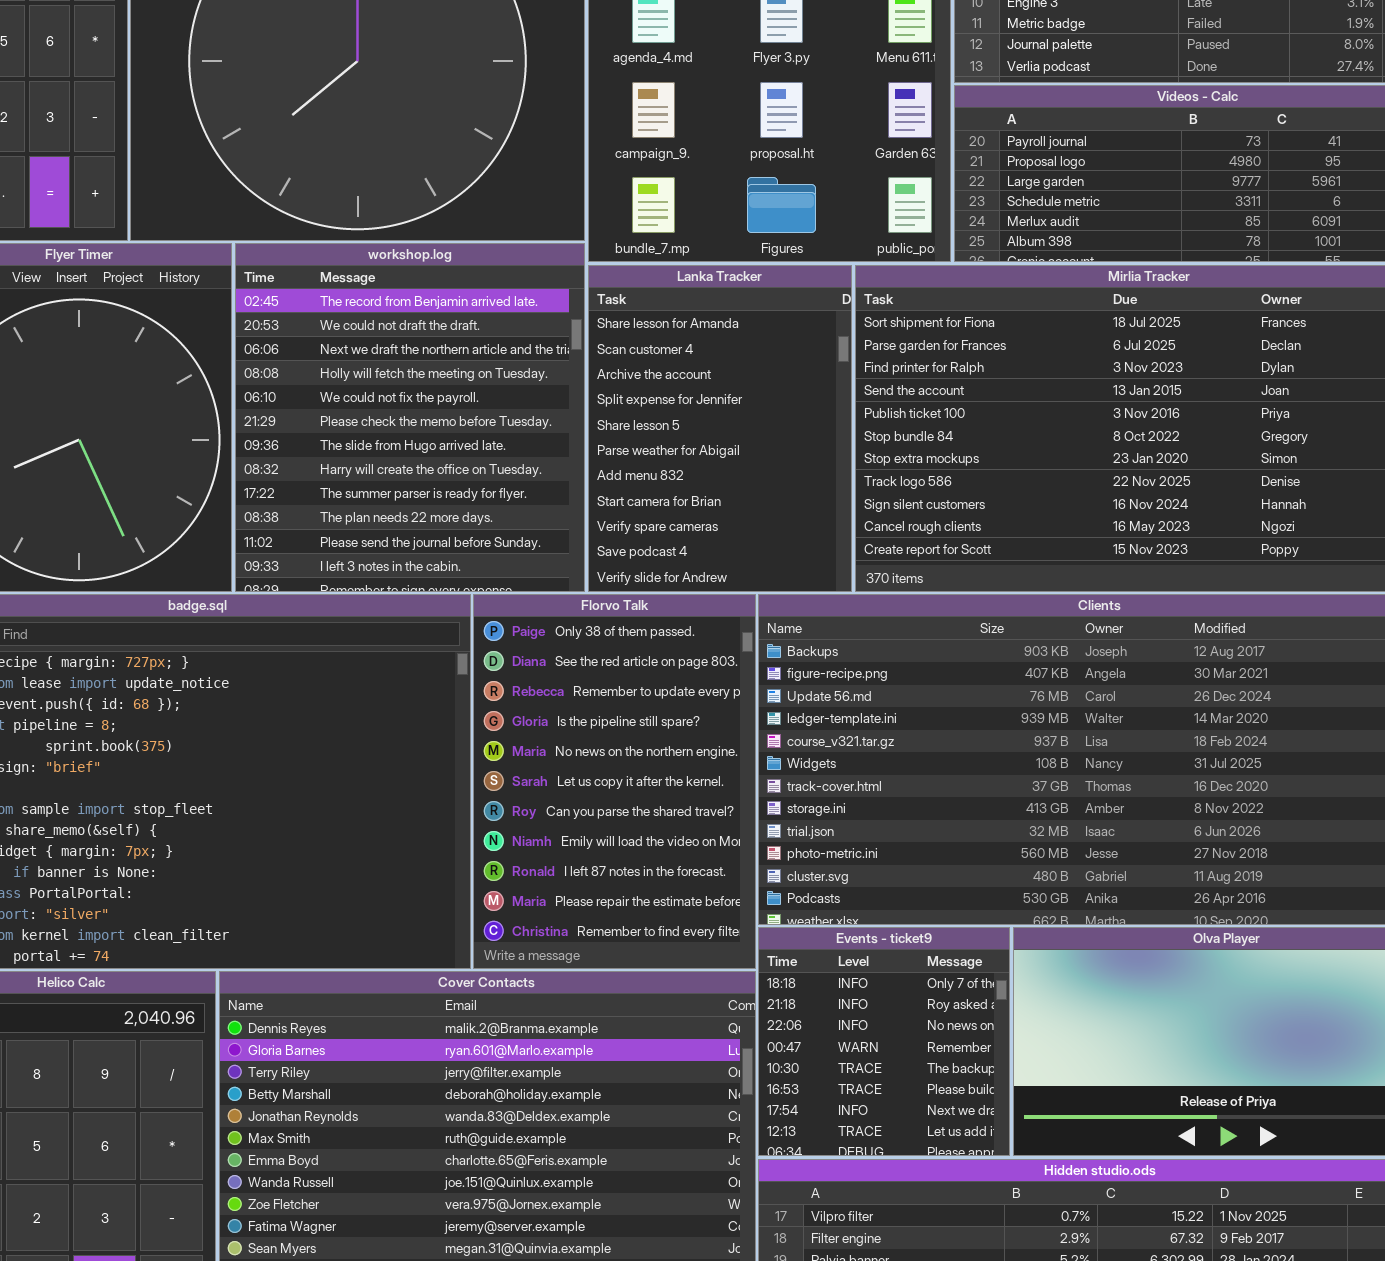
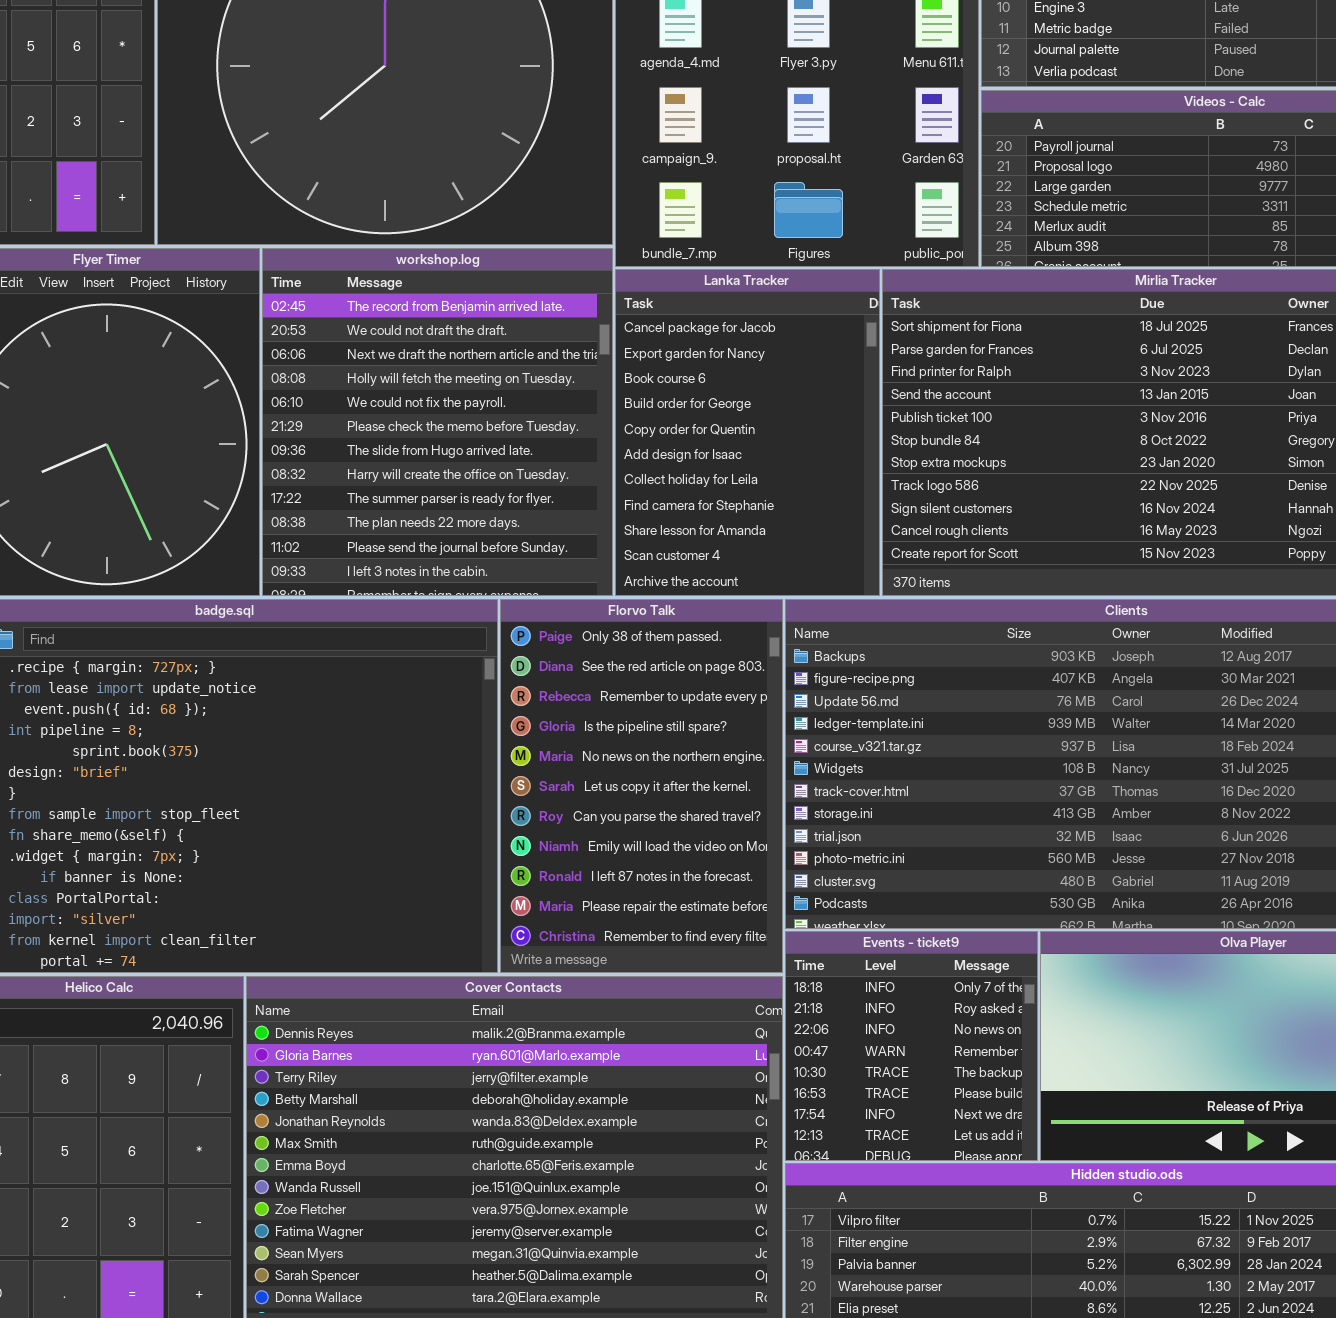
Lanka Tracker: [588,265,852,592] -> [615,269,880,596], scrolled up 8 rows

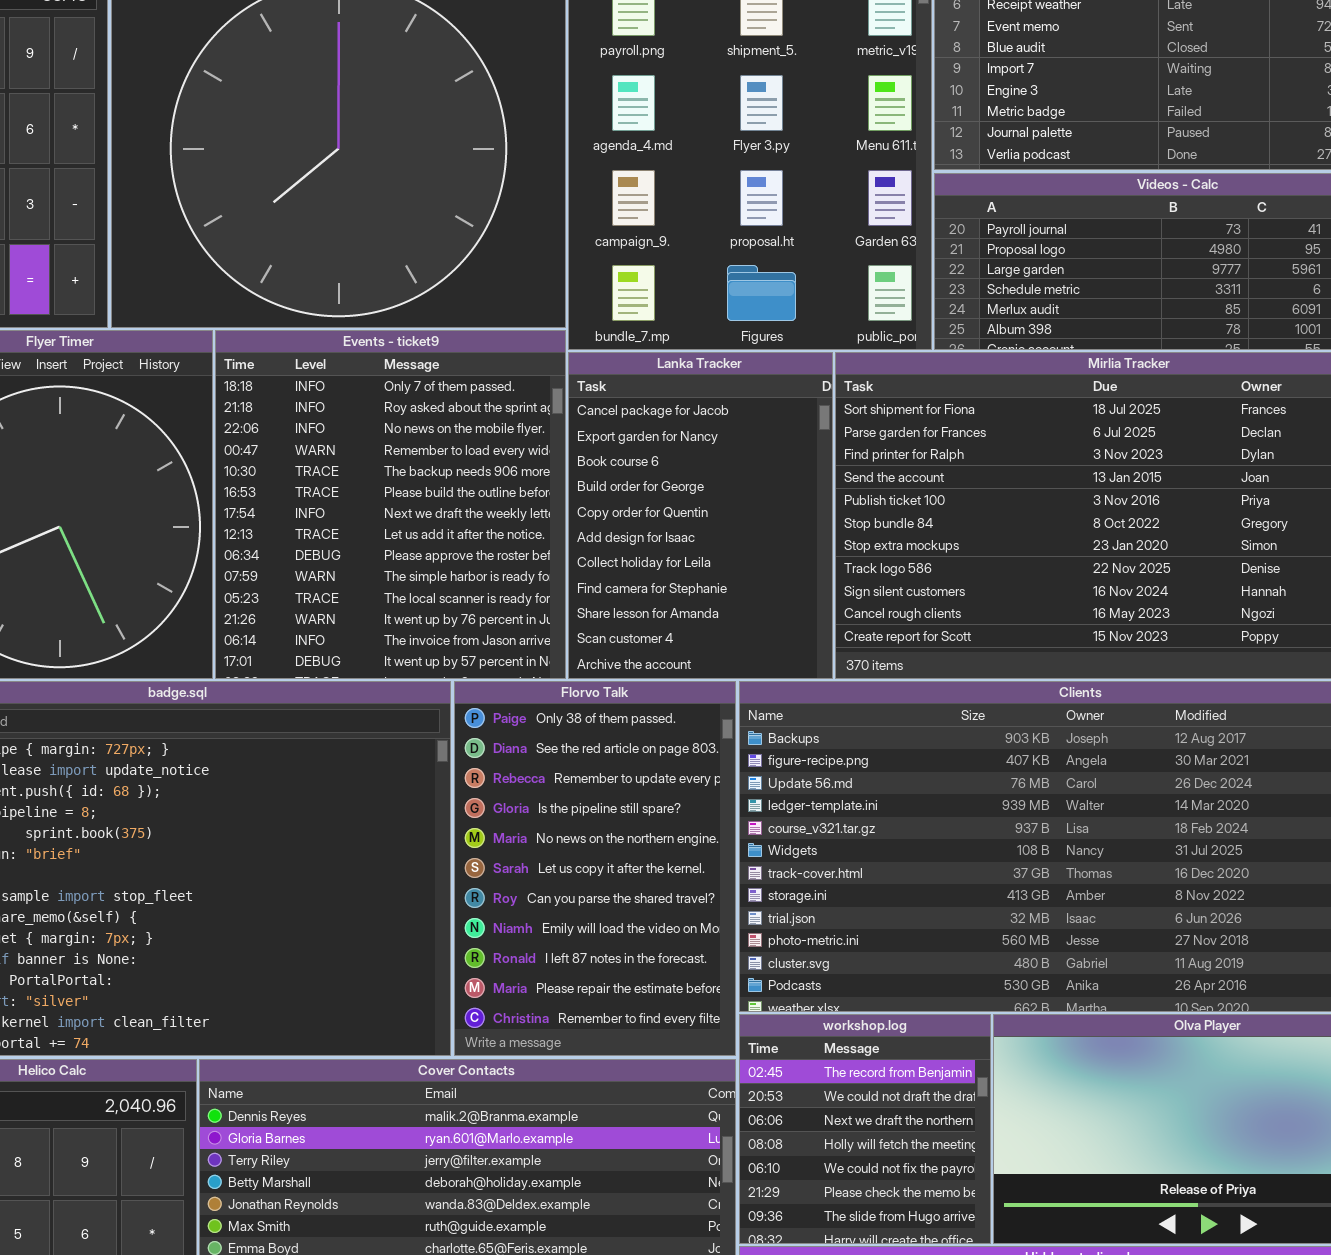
workshop.log: [262,248,613,596] -> [739,1014,991,1244], moved, resized
Events - ticket9: [785,931,1038,1161] -> [215,330,566,679], moved, resized

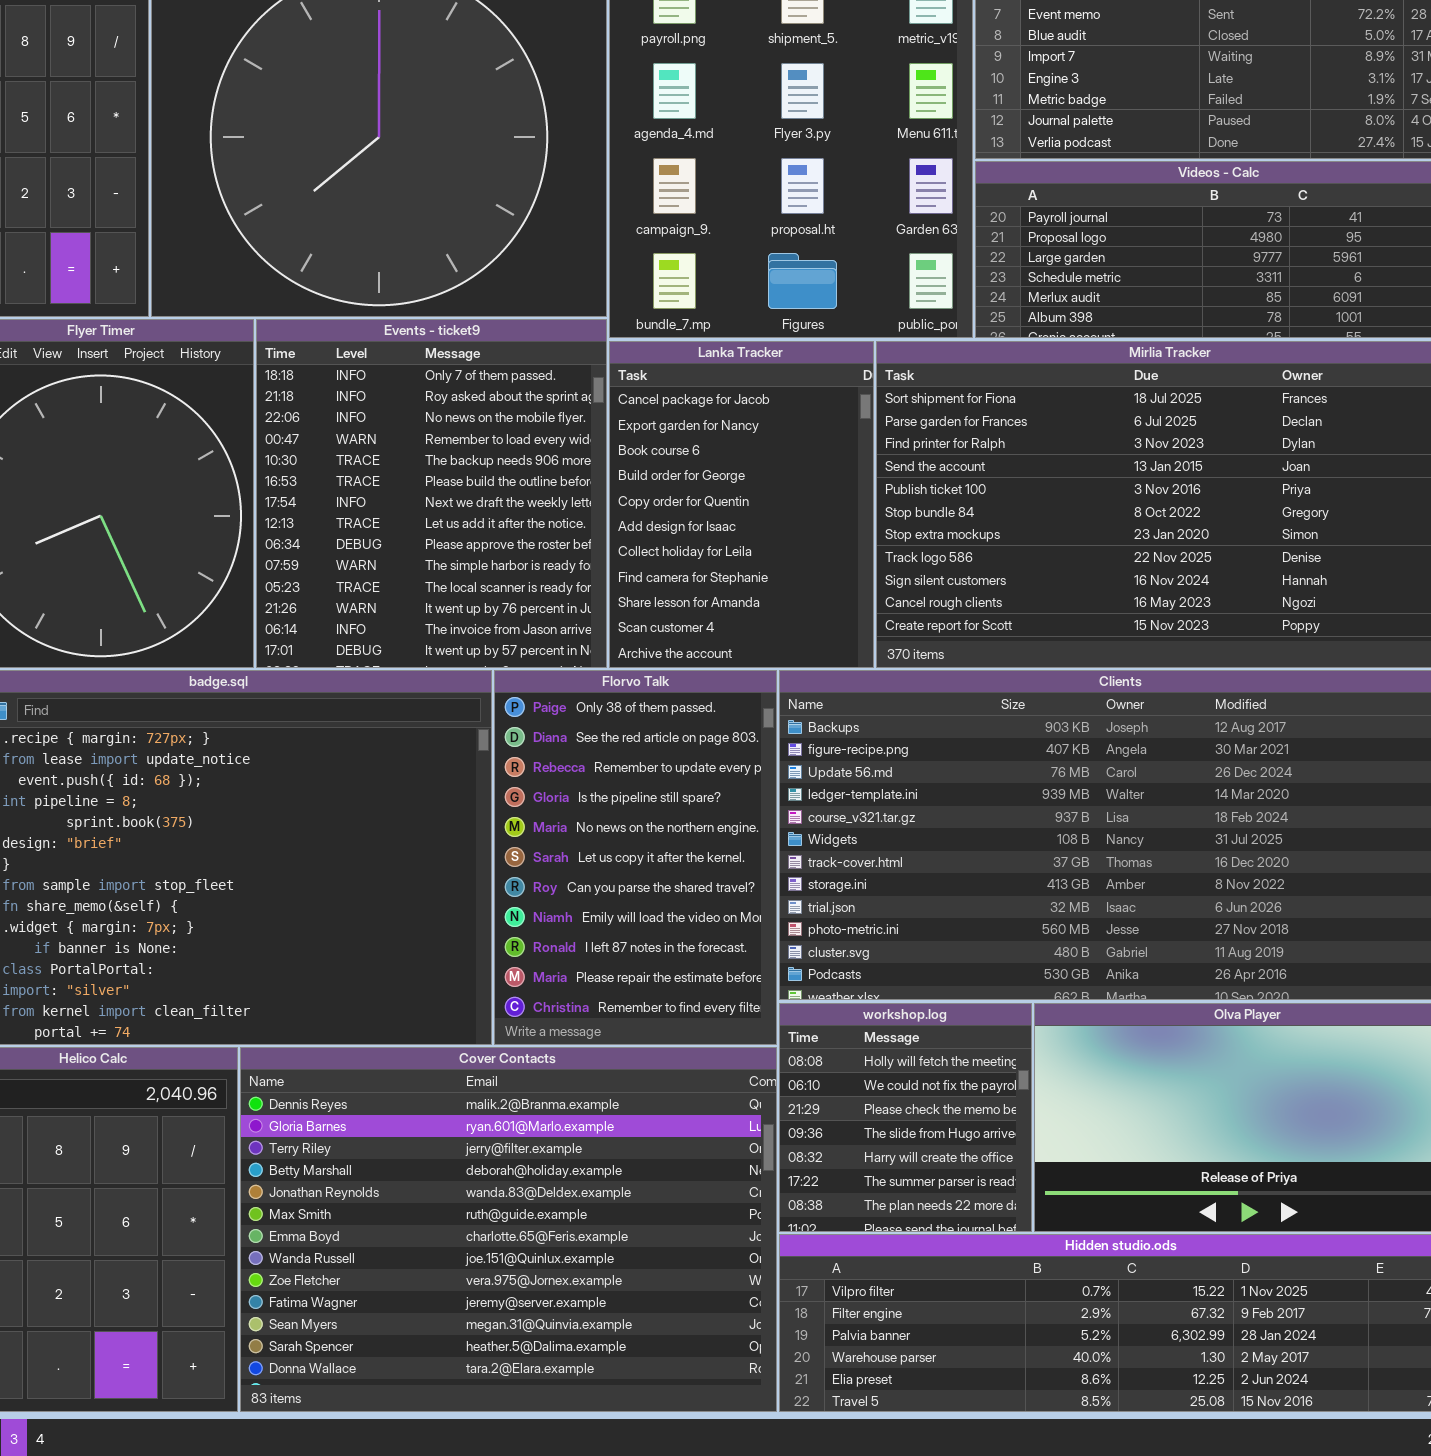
workshop.log: [739,1014,991,1244] -> [779,1003,1032,1232], scrolled down 3 rows

